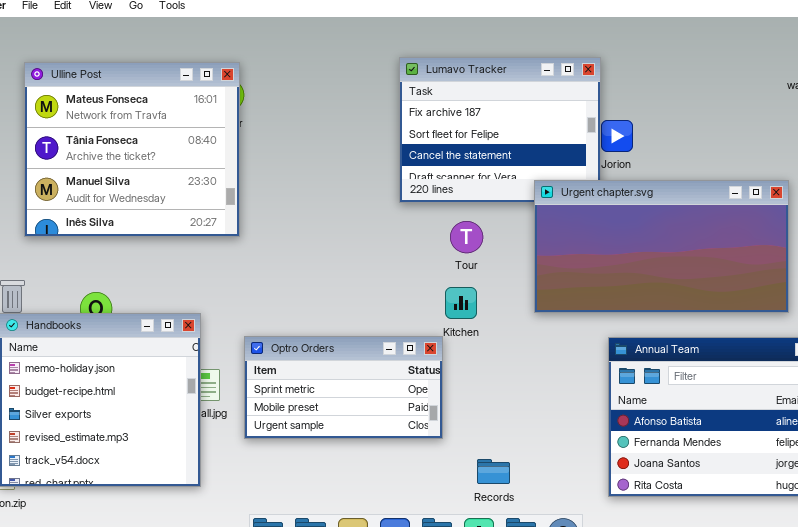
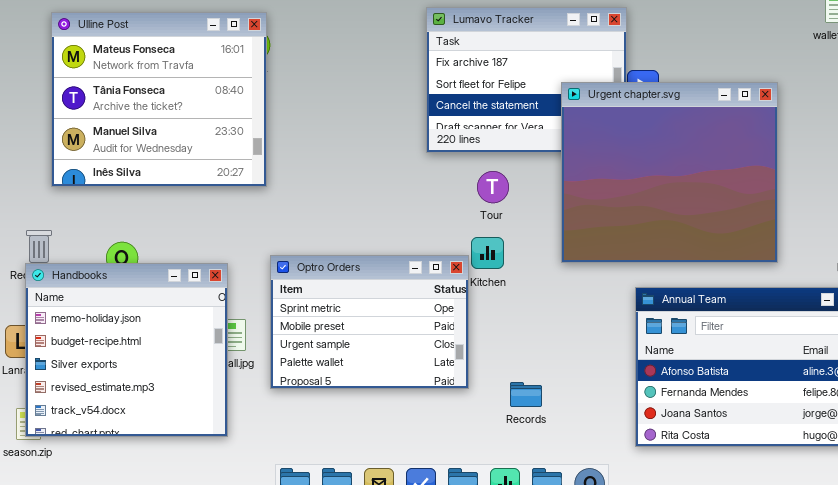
Urgent chapter.svg: [534,180,789,313] -> [561,82,778,263], resized
Optro Orders: [244,336,443,439] -> [270,255,469,389], resized
Records: [477,459,510,484] -> [510,382,542,407], moved

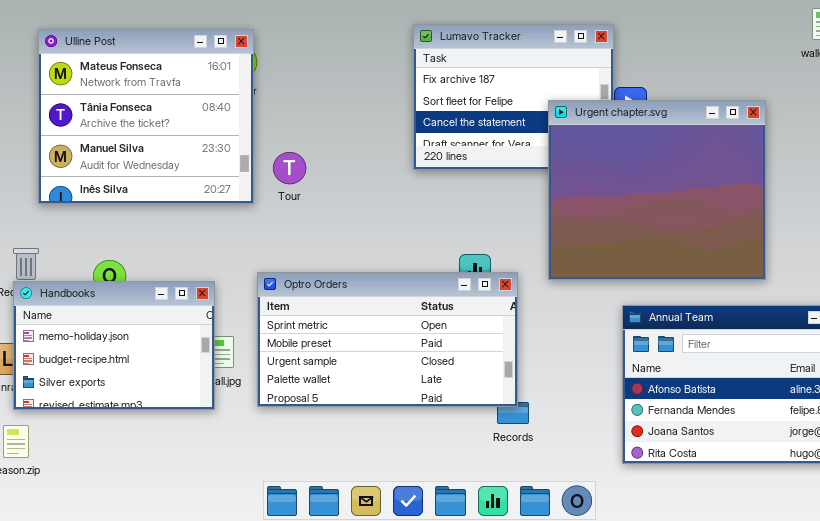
Tour: [477,171,509,203] -> [273,152,306,184], moved
Optro Orders: [270,255,469,389] -> [257,272,518,407], resized
Handbooks: [25,263,228,437] -> [13,281,215,410], resized

